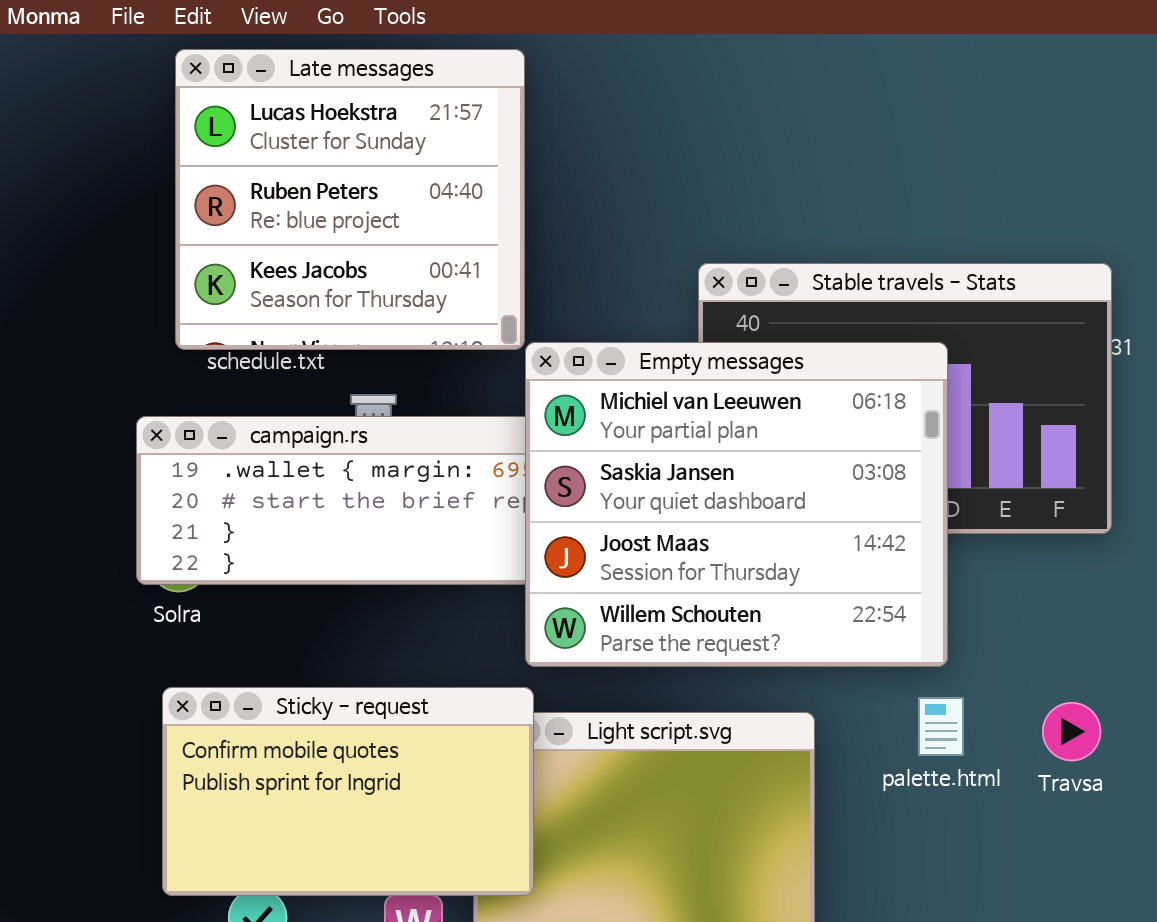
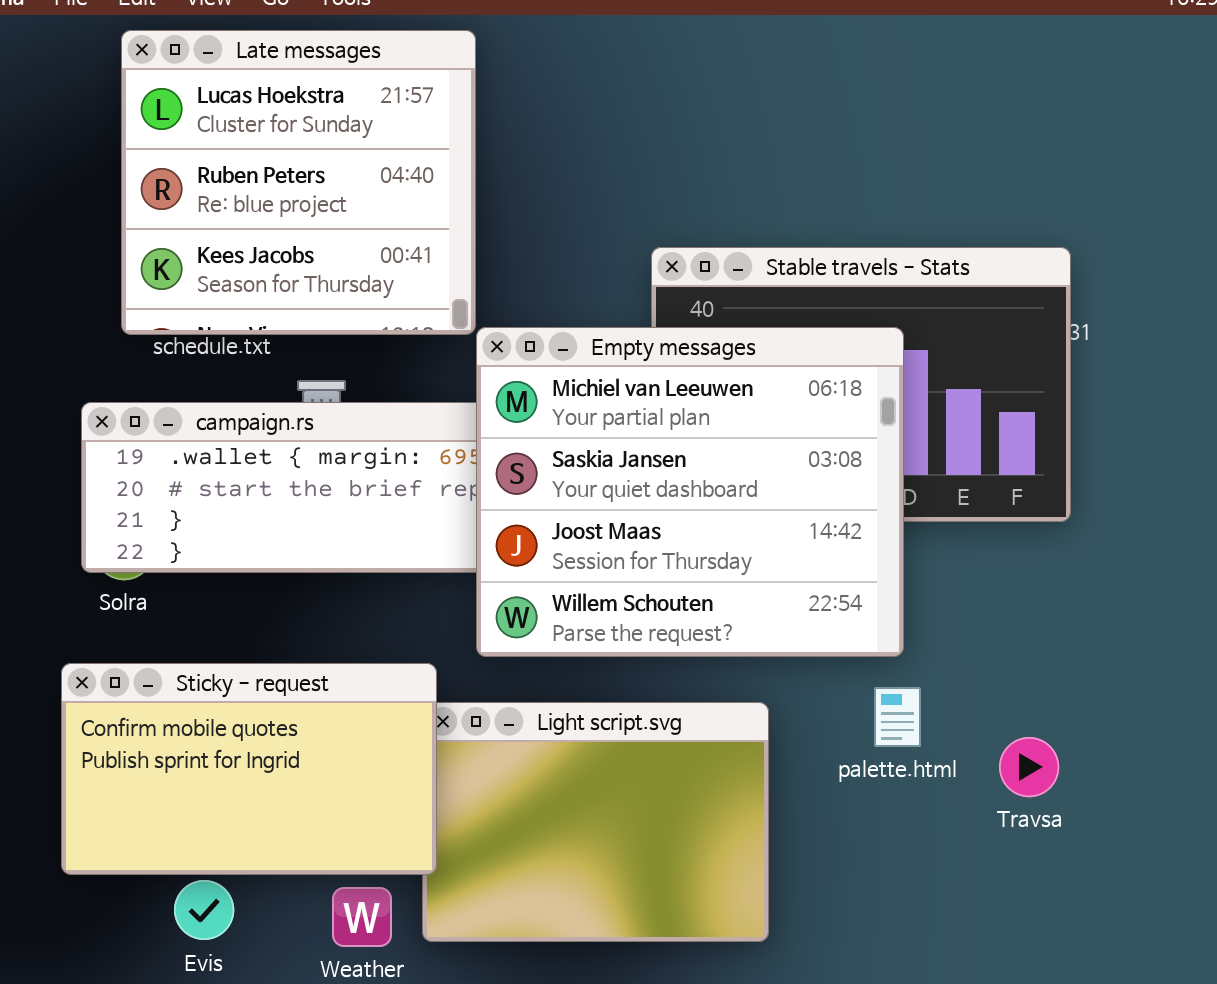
Sticky - request: [162,687,534,896] -> [61,663,437,875], moved
Travsa: [1042,702,1101,761] -> [999,737,1059,797], moved

